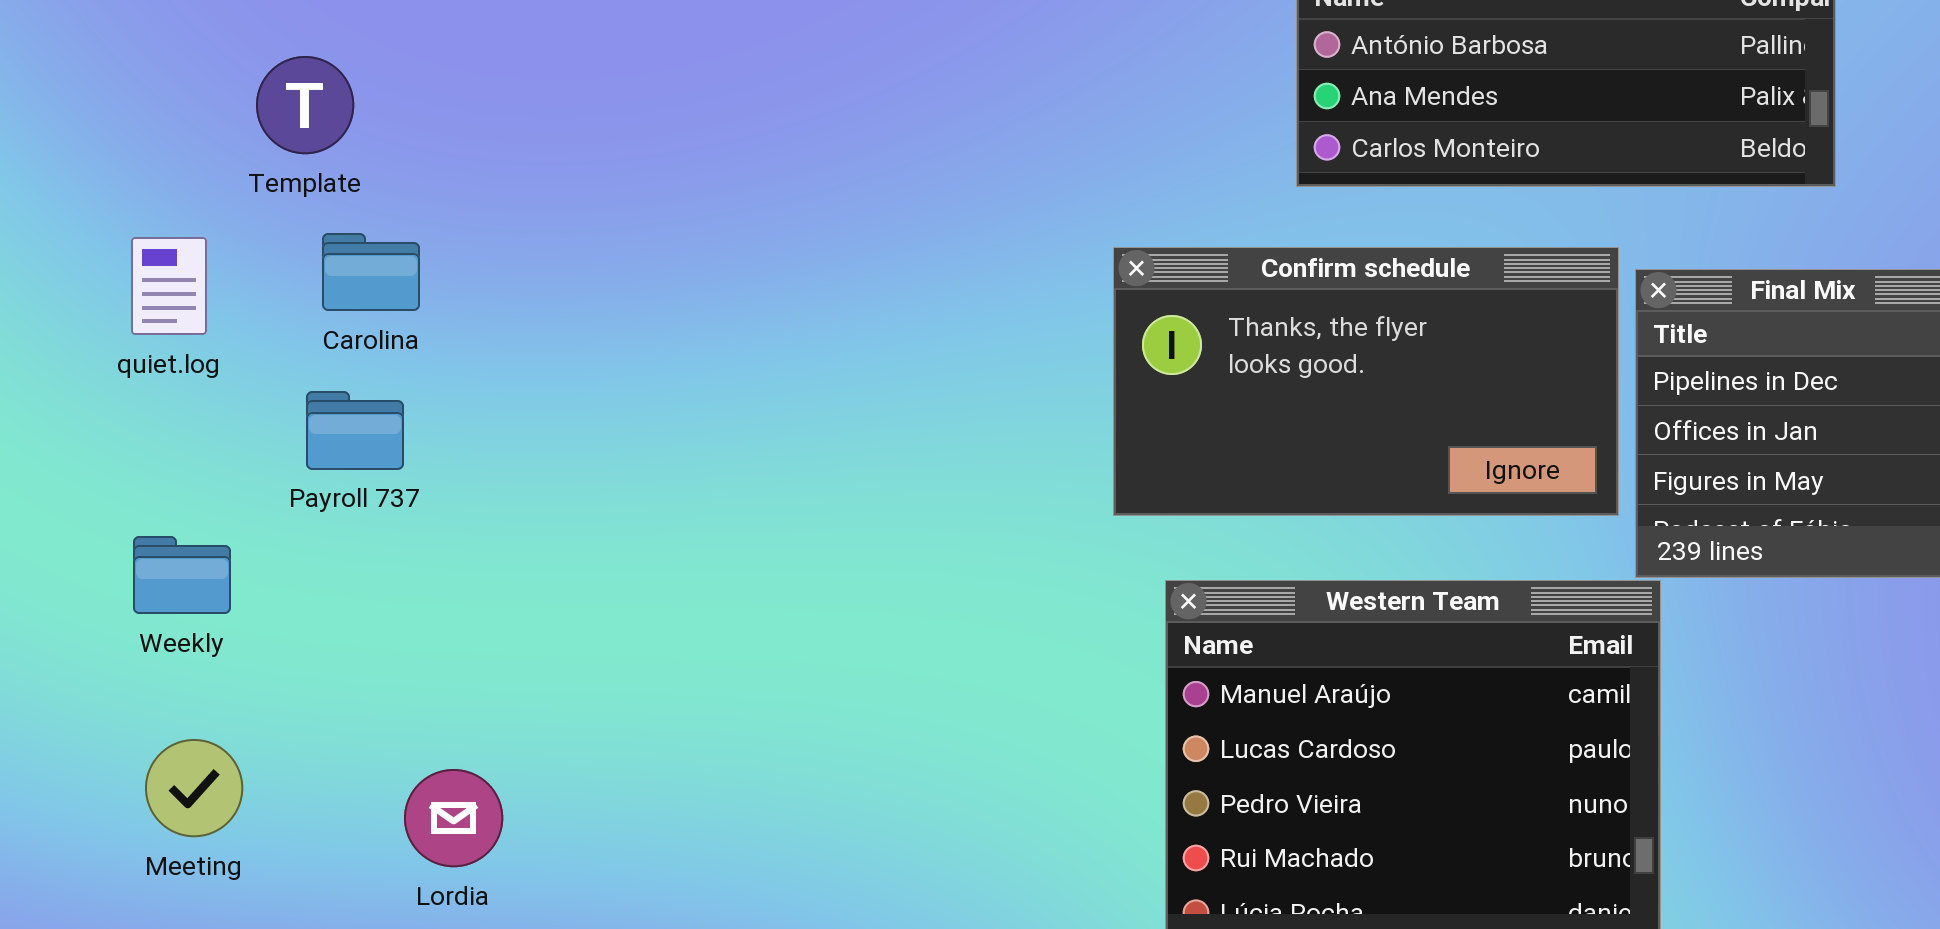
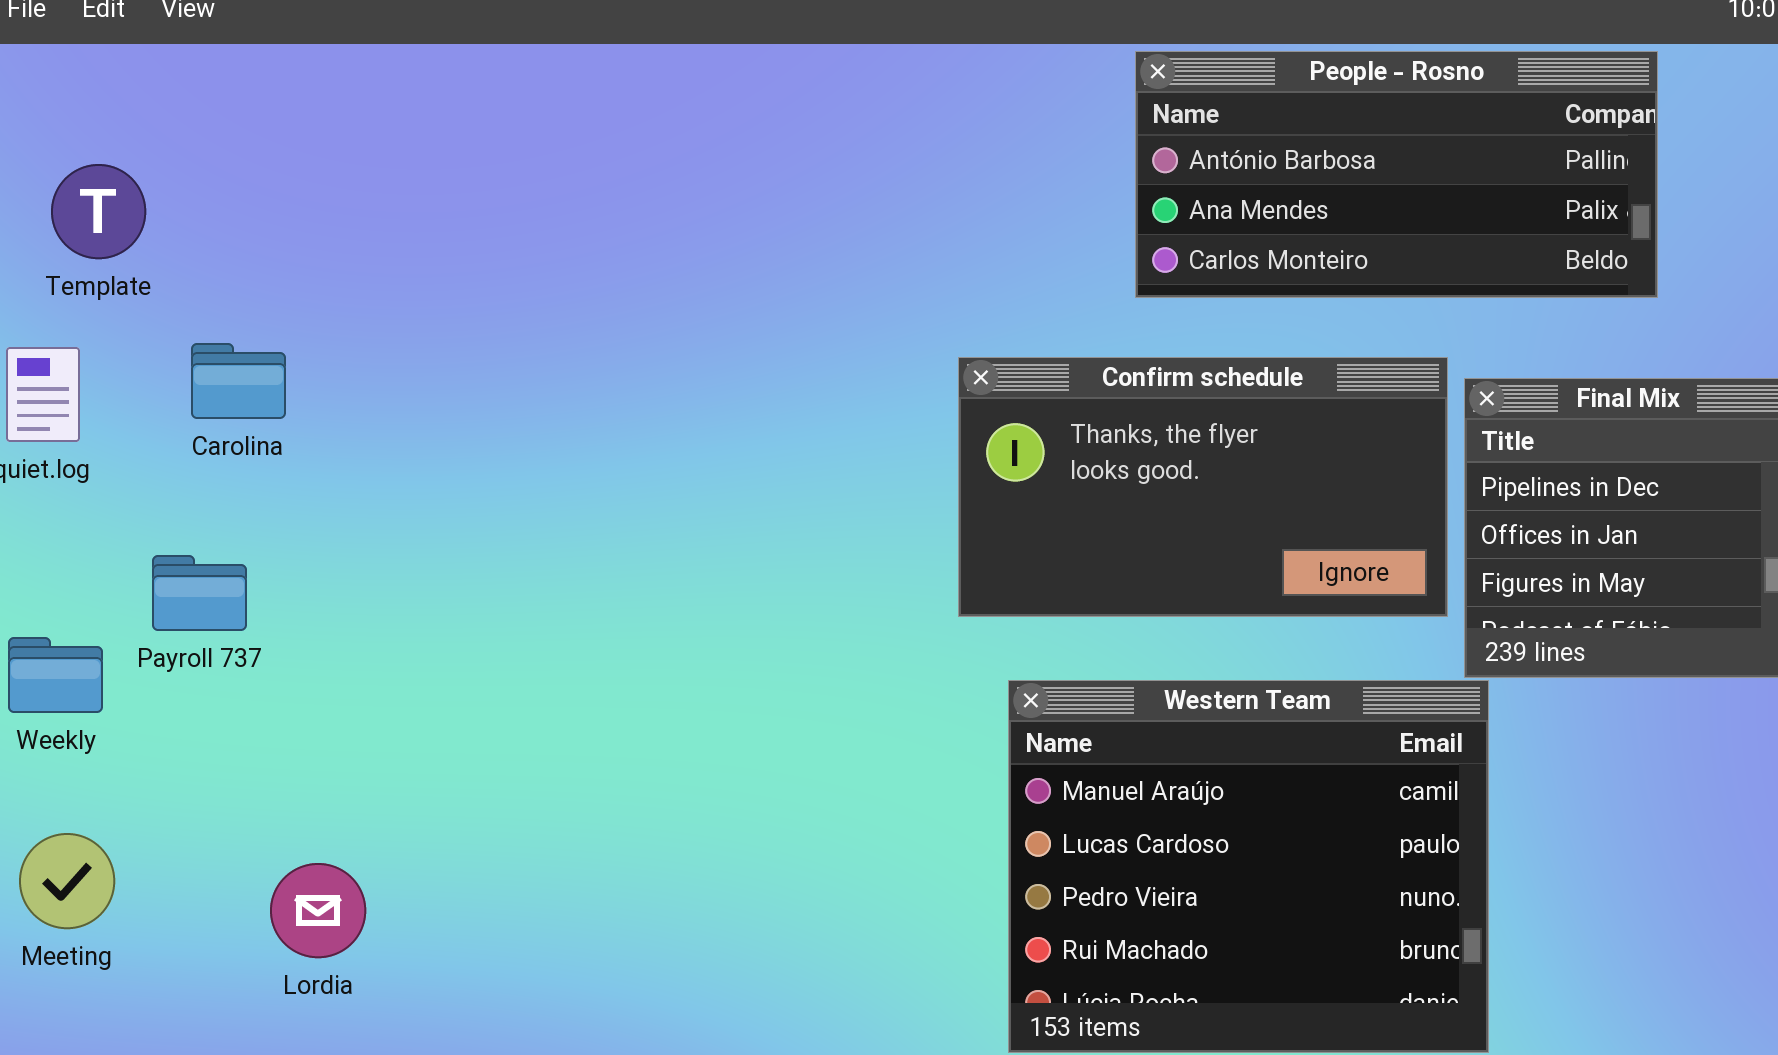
Template: [256,56,354,154] -> [51,164,146,259], moved
Payroll 737: [306,391,404,470] -> [152,555,247,631], moved

